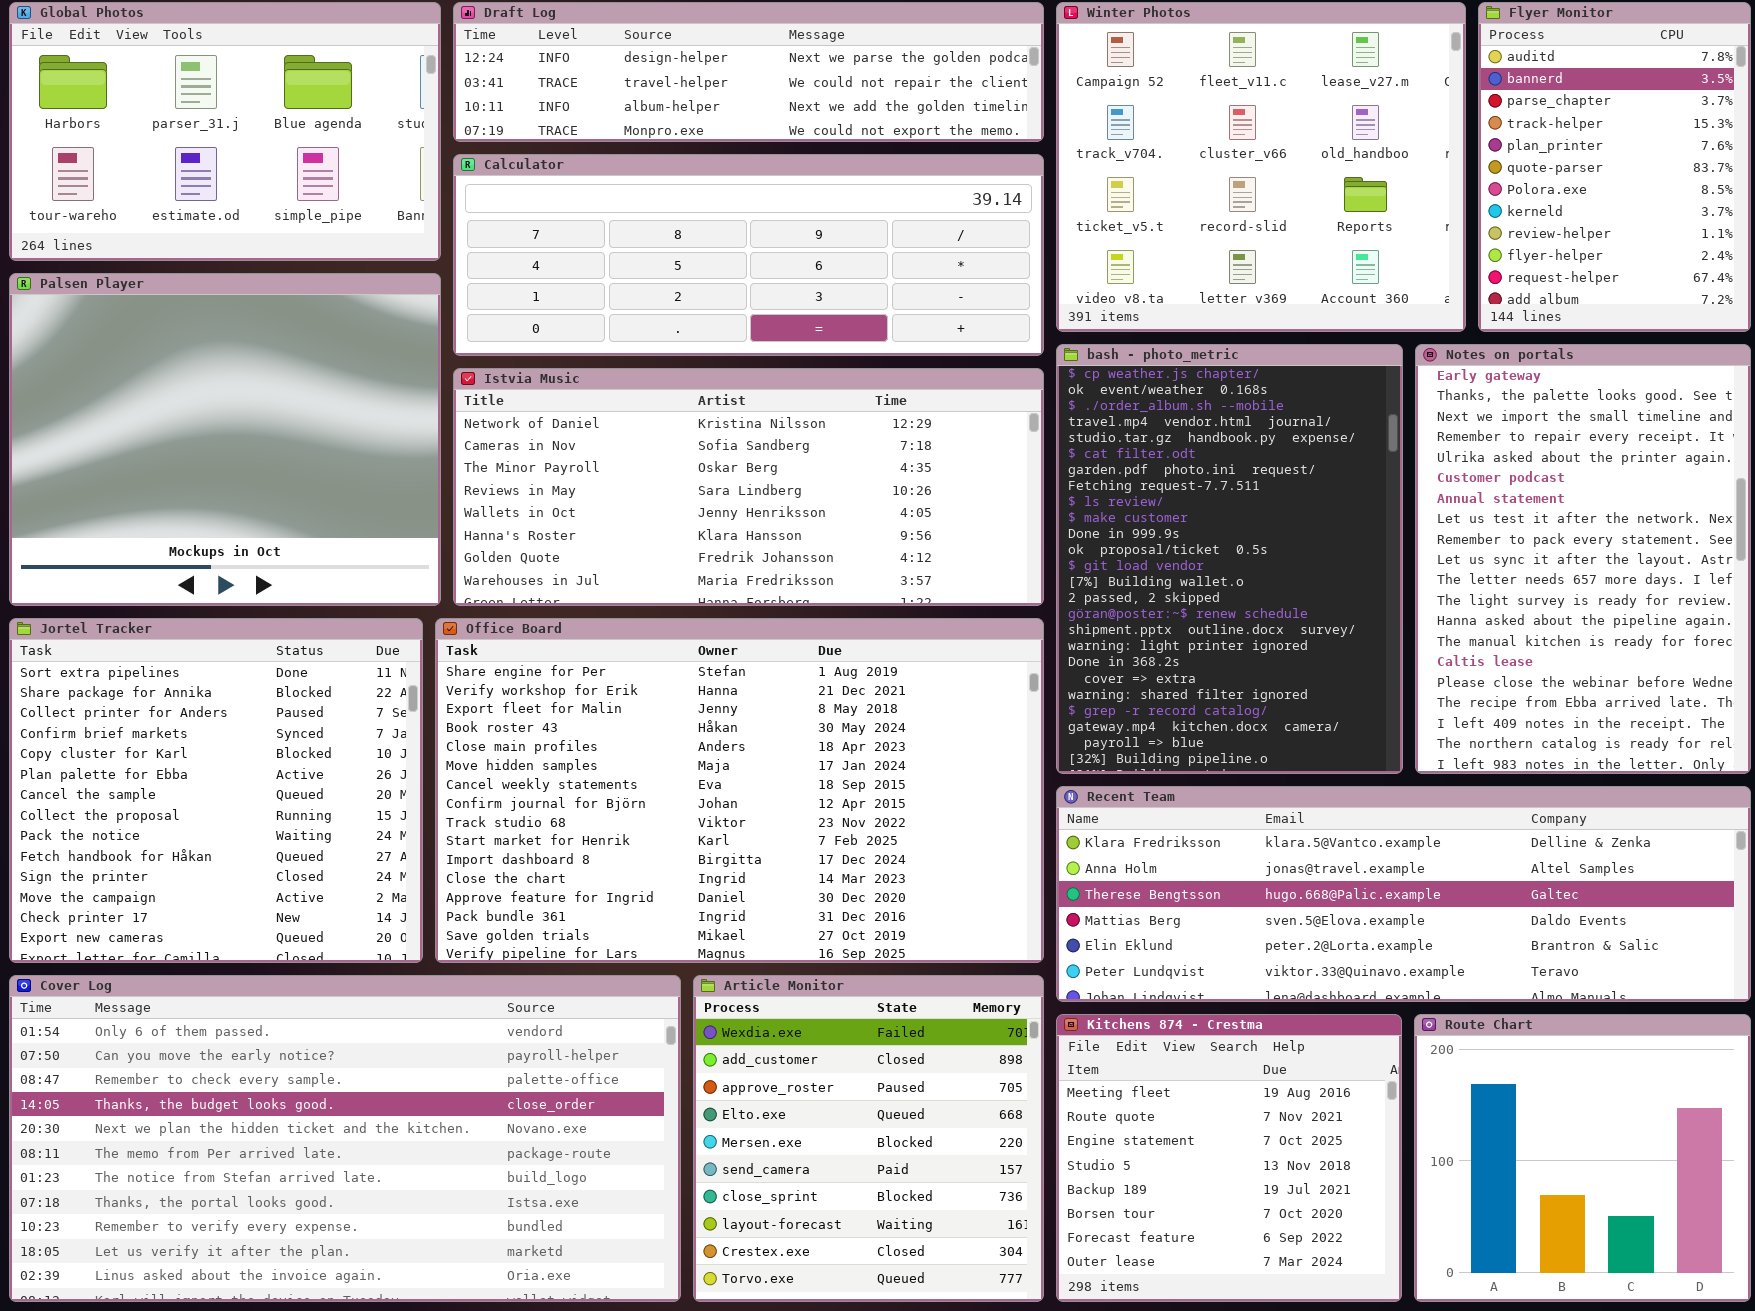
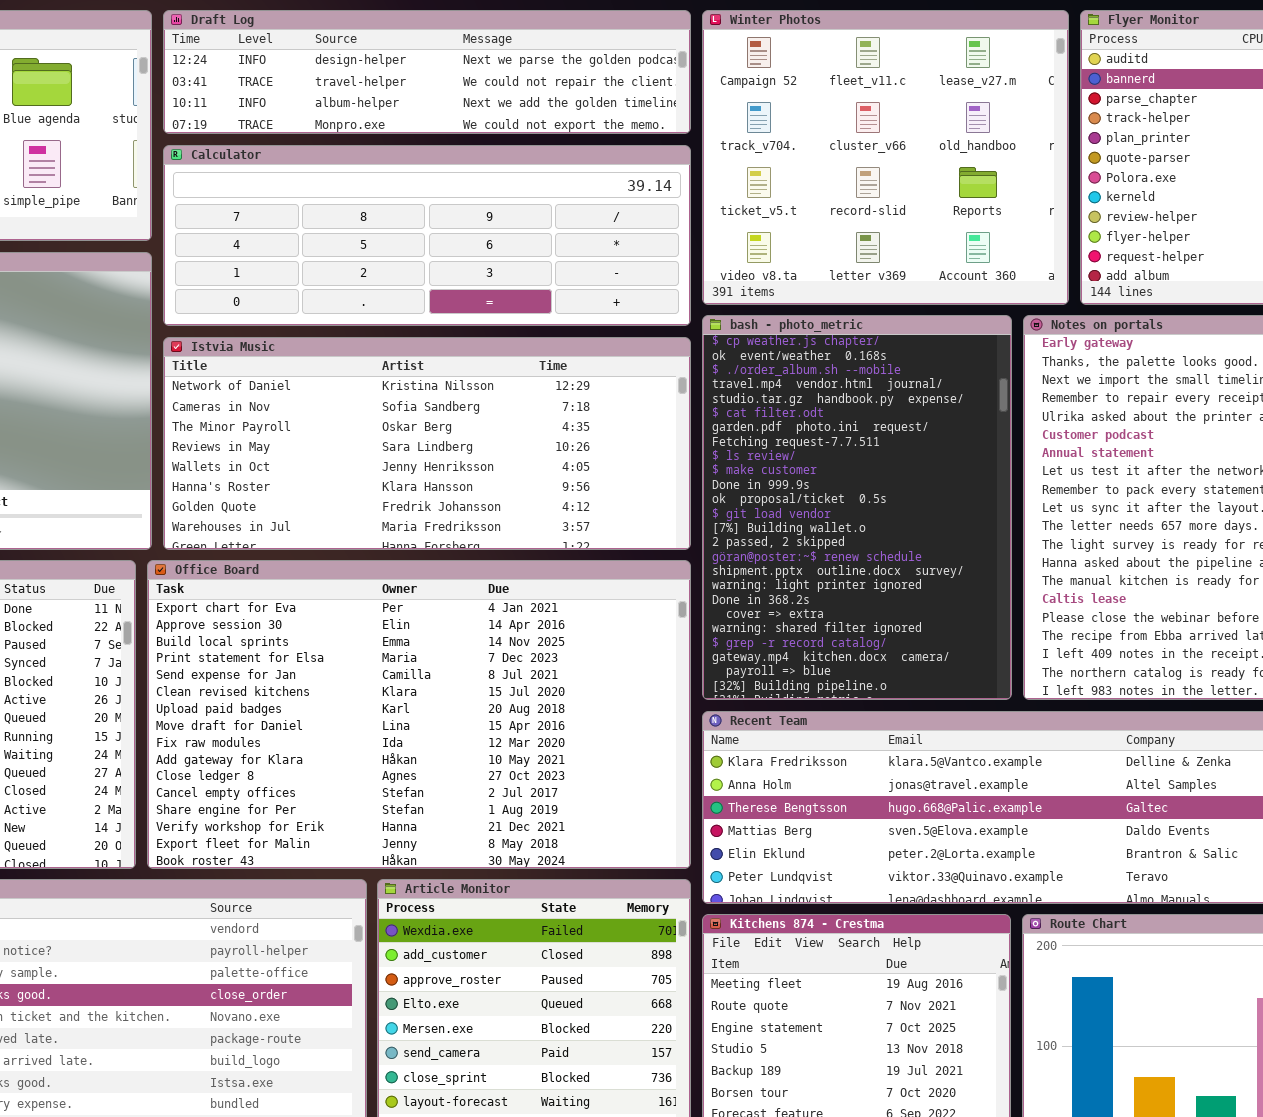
Office Board: [435,618,1044,963] -> [147,560,691,869], scrolled up 12 rows

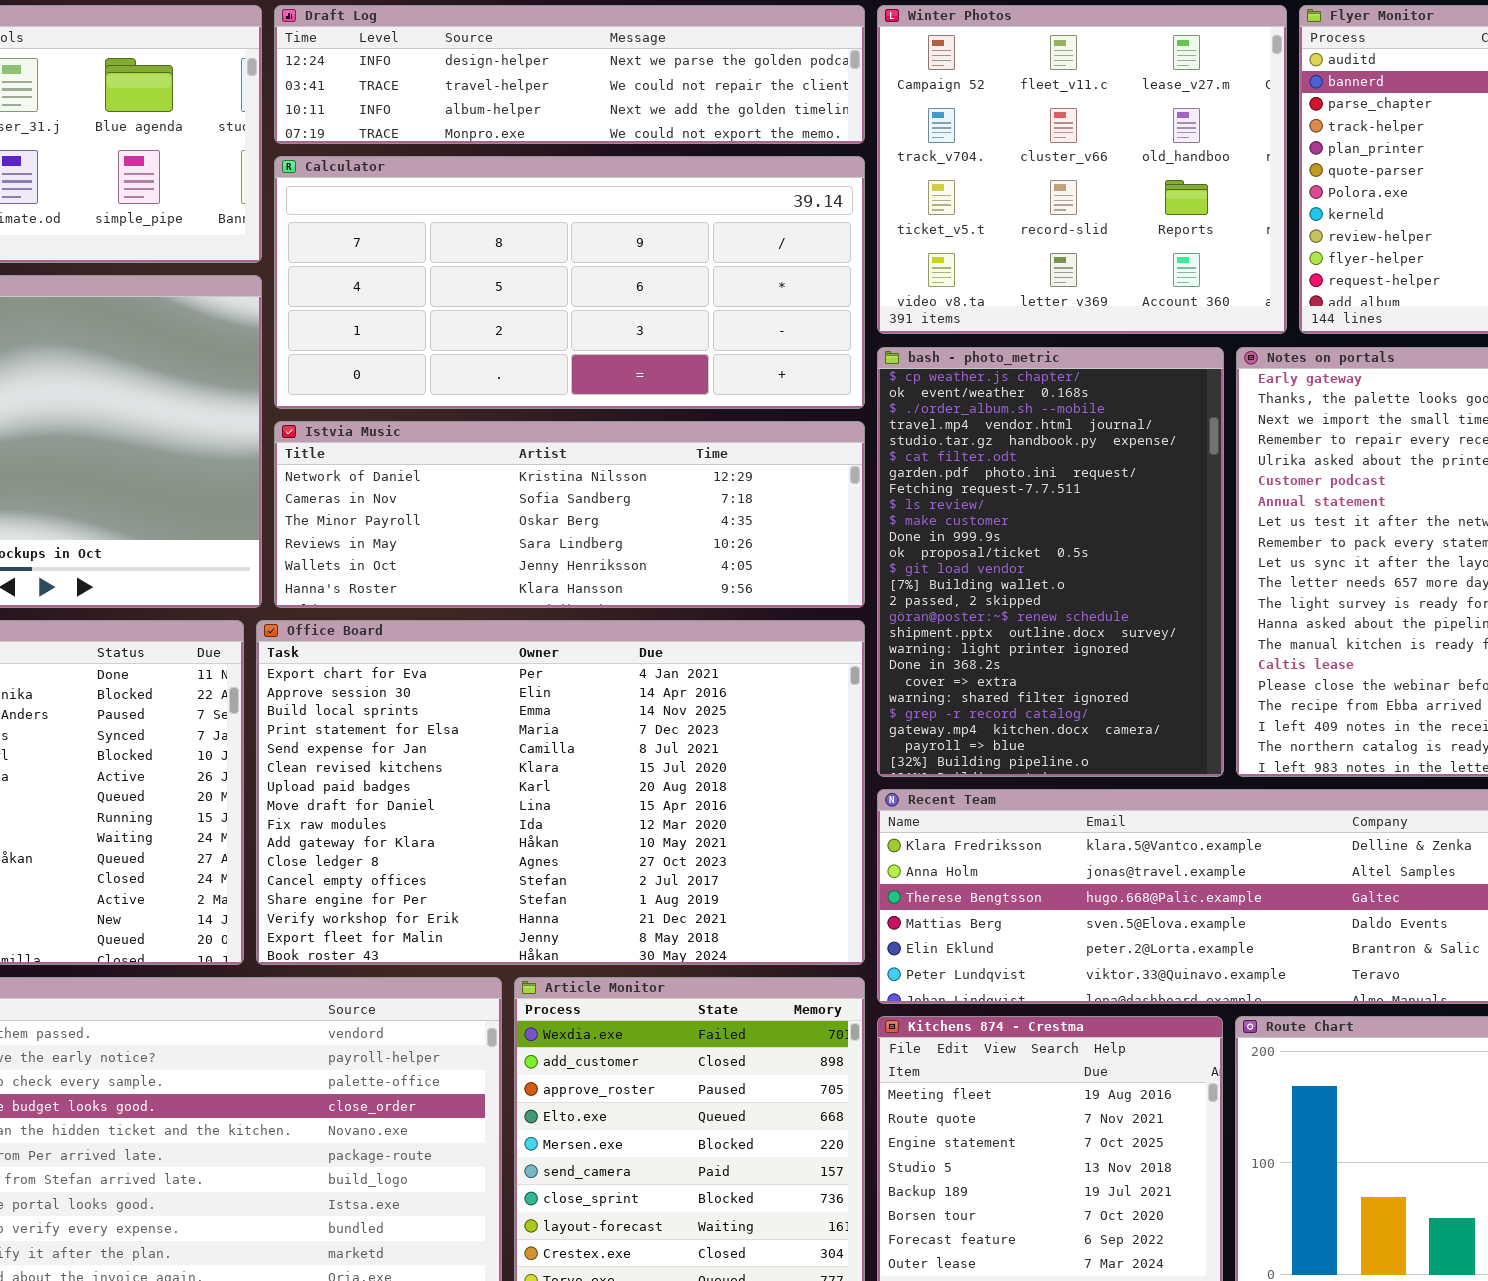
Calculator: [163,145,691,326] -> [274,156,865,409], resized
Istvia Music: [163,337,691,550] -> [274,421,865,608], resized

